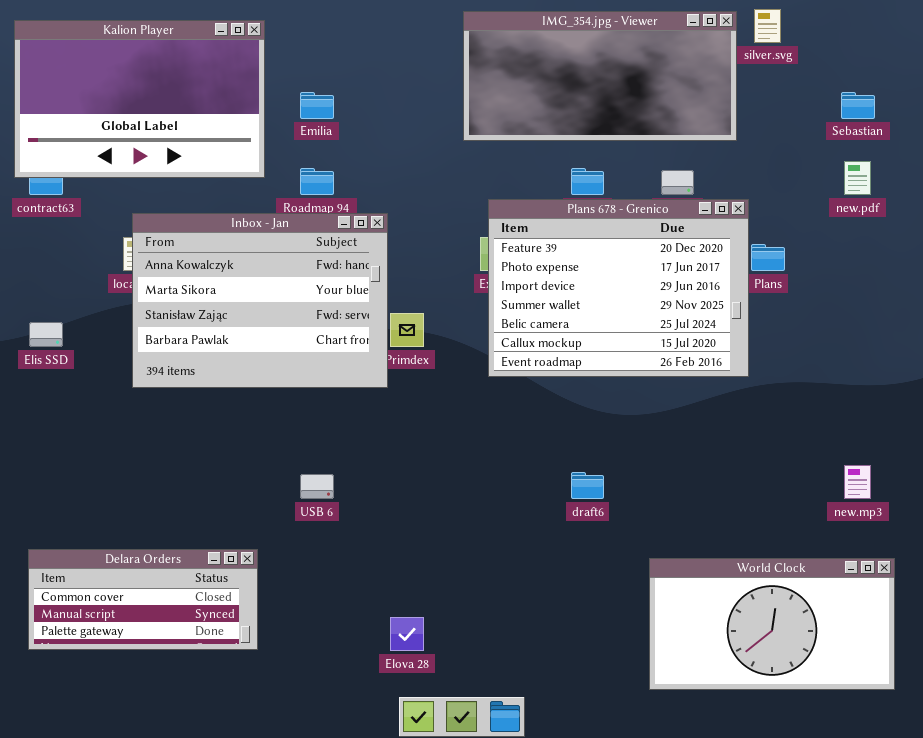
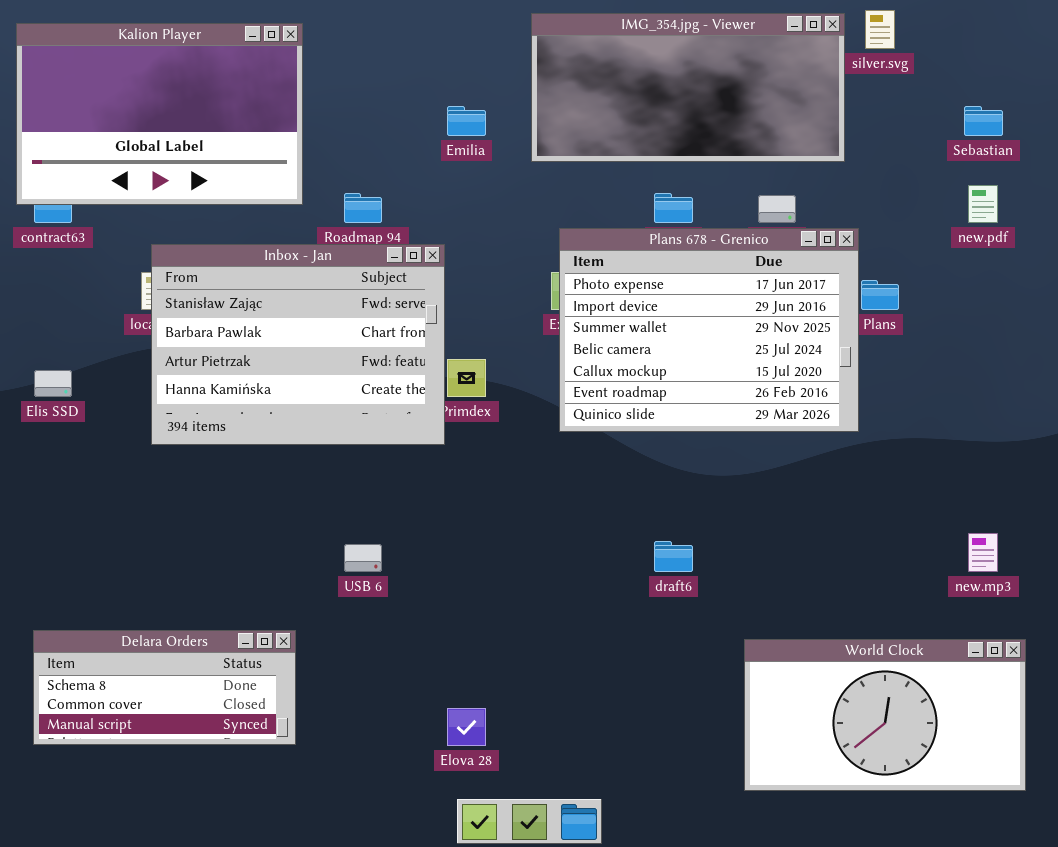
Emilia: [300,92,334,119] -> [447,106,486,136], moved
Plans 678 - Grenico: [488,199,749,377] -> [559,228,859,432], scrolled down 1 row
Inbox - Jan: [132,213,388,388] -> [151,244,445,445], scrolled down 2 rows
Delara Orders: [28,549,258,650] -> [33,630,296,745], scrolled up 1 row

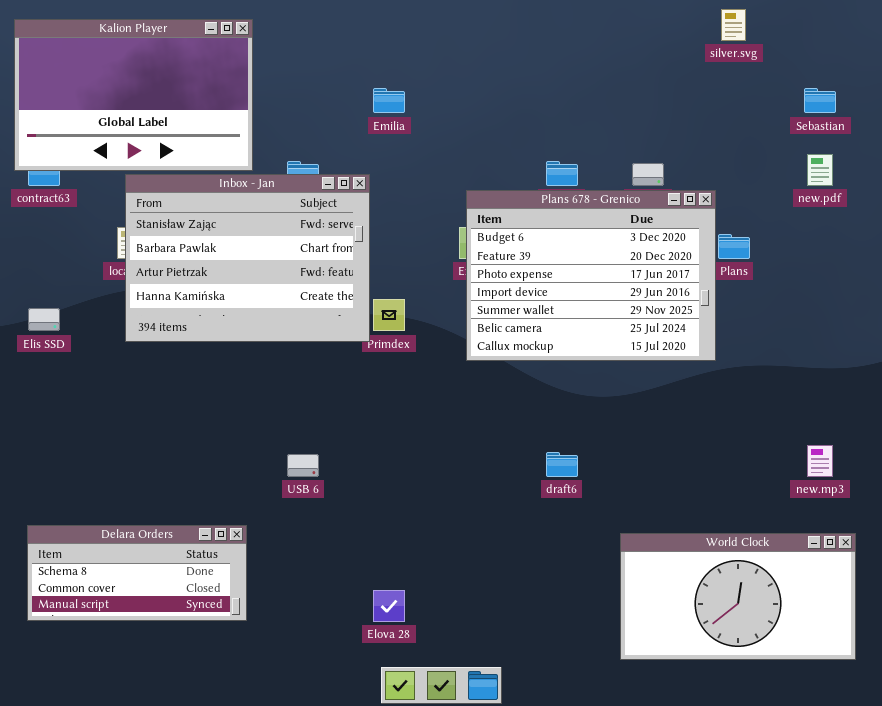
IMG_354.jpg - Viewer: [531,13,845,162] -> none, closed
Plans 678 - Grenico: [559,228,859,432] -> [466,190,716,361], scrolled up 2 rows
Inbox - Jan: [151,244,445,445] -> [125,174,370,342], moved

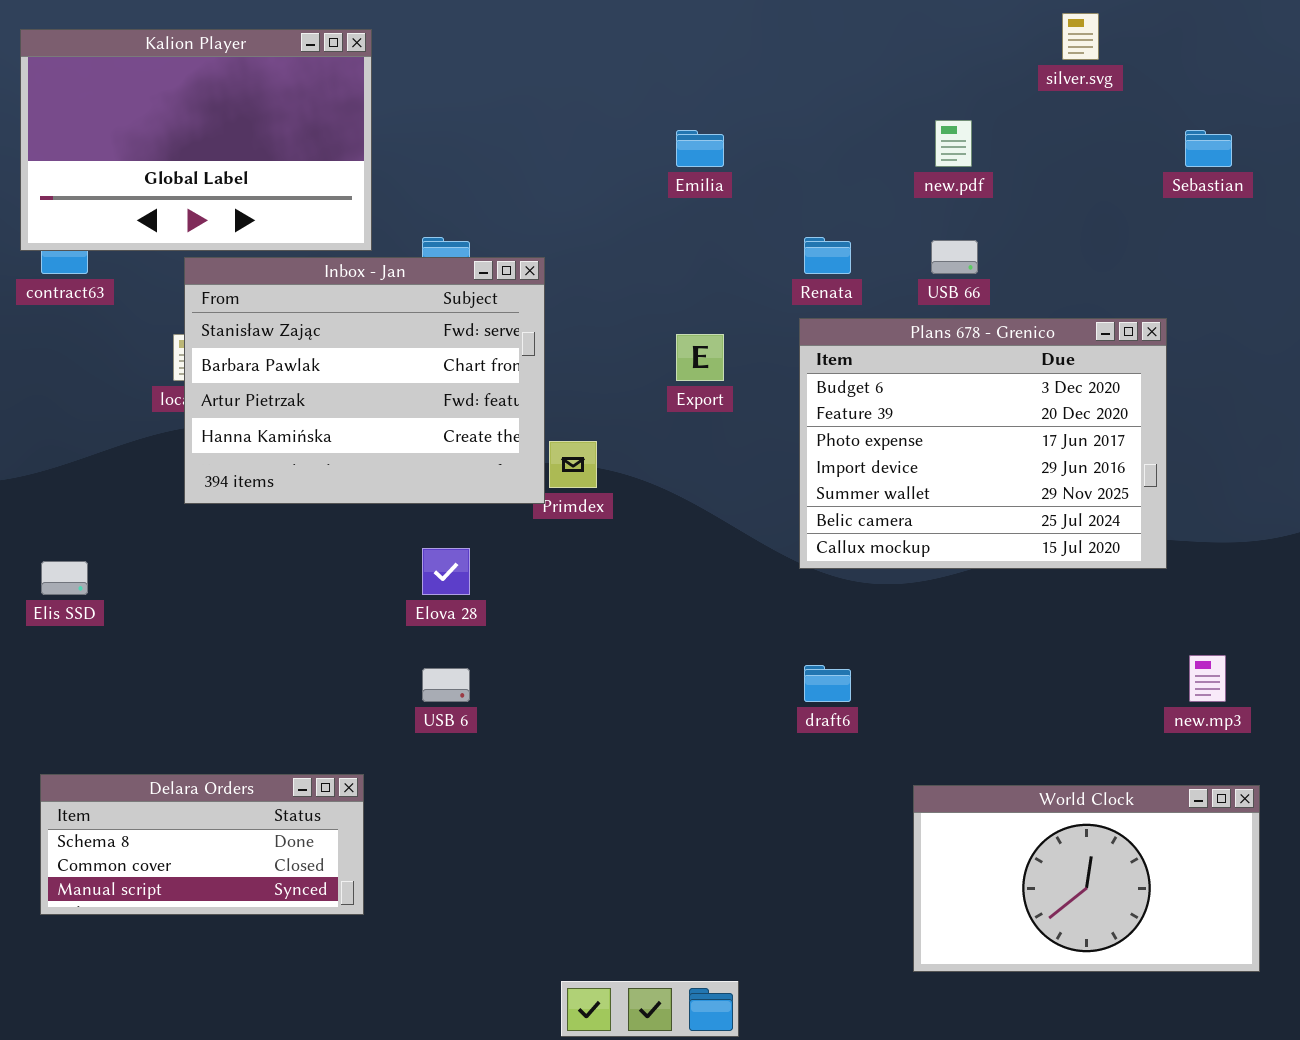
Emilia: [373,88,405,113] -> [676,130,724,167], moved
new.pdf: [807,154,833,186] -> [935,120,972,167], moved
Plans 678 - Grenico: [466,190,716,361] -> [799,318,1167,569], moved
Elis SSD: [28,308,60,331] -> [41,561,88,595], moved
Elova 28: [373,590,405,622] -> [422,548,470,595], moved

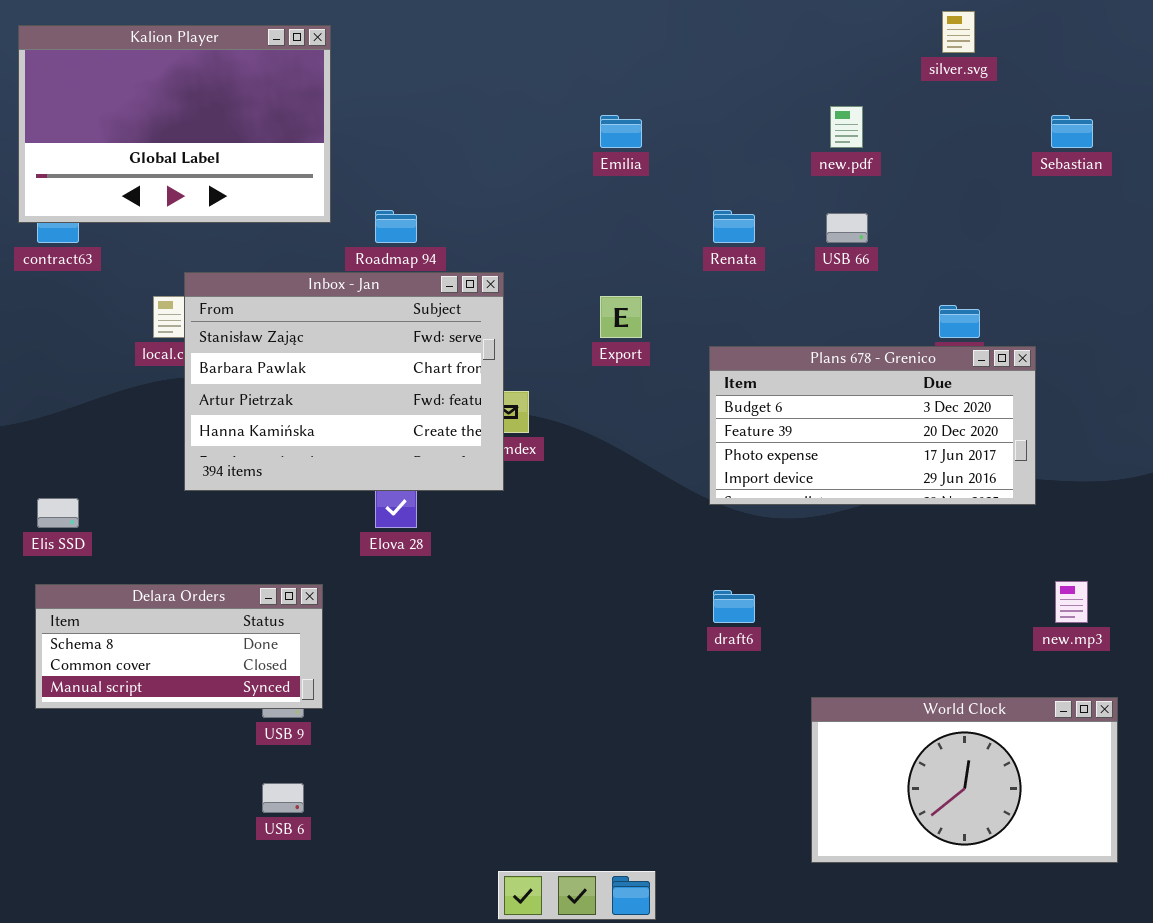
Inbox - Jan: [184,257,545,504] -> [184,272,504,491], moved
Plans 678 - Grenico: [799,318,1167,569] -> [709,346,1036,505], resized
USB 6: [422,668,470,702] -> [262,783,304,813], moved
Delara Orders: [40,774,364,915] -> [35,584,323,709], moved

